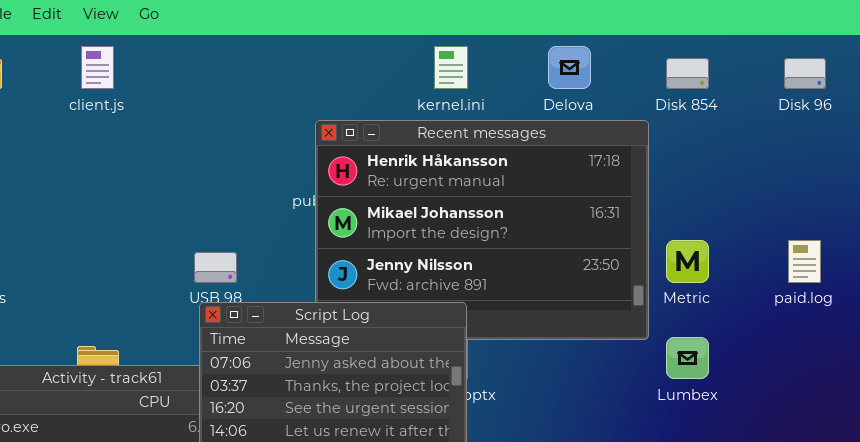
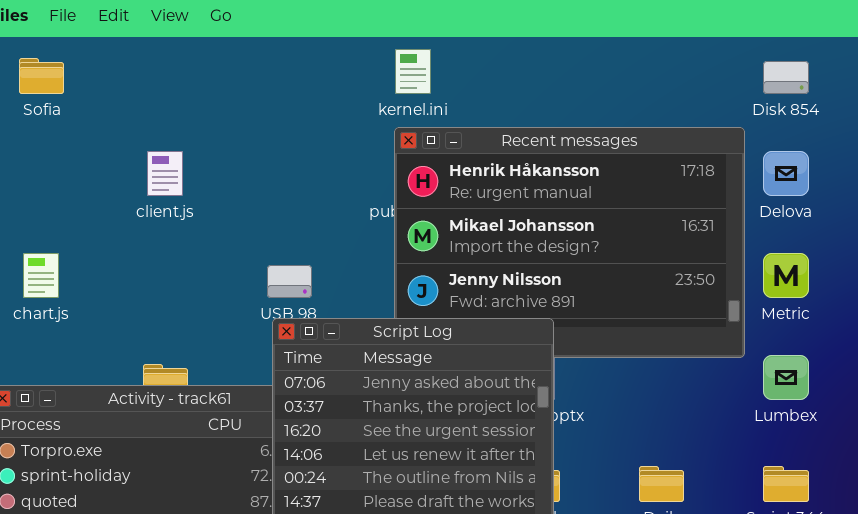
client.js: [81,46,114,89] -> [147,151,183,196], moved
kernel.ini: [434,46,468,89] -> [395,49,431,94], moved
Delova: [548,46,591,89] -> [763,151,809,196], moved

